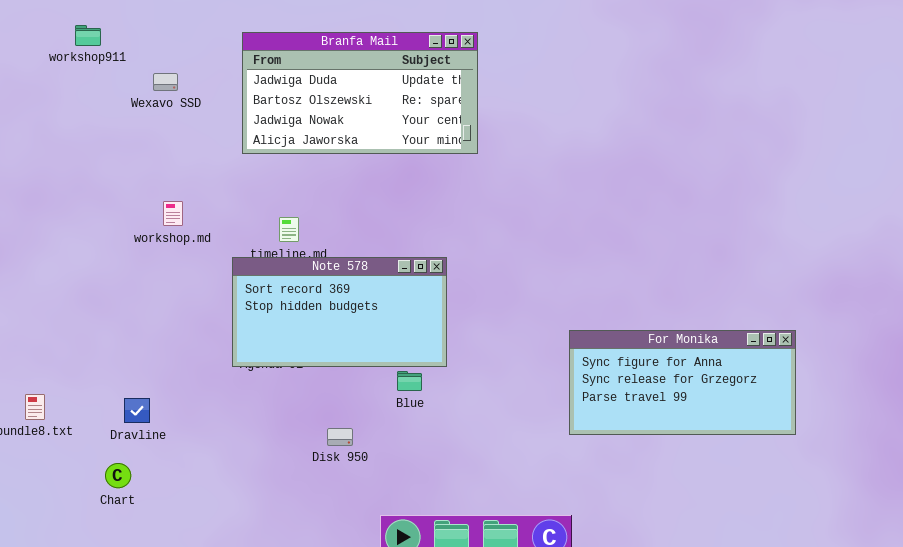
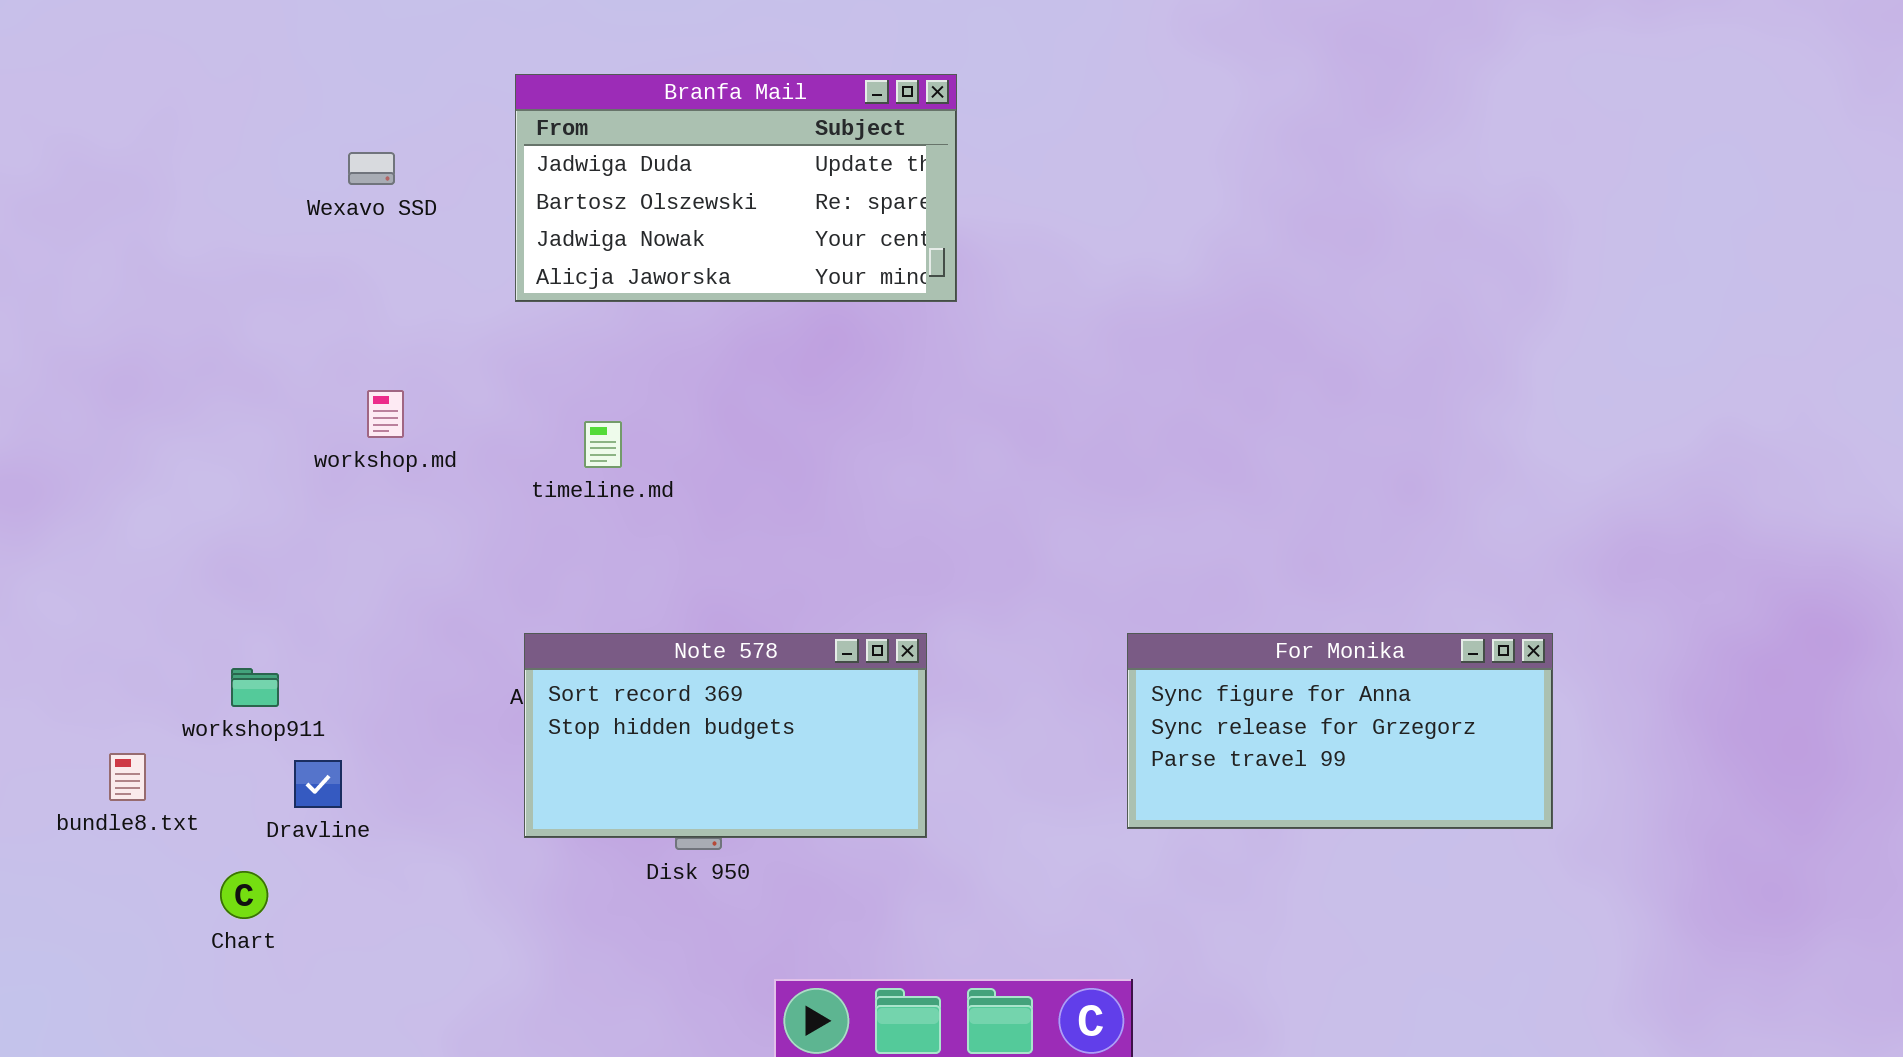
workshop911: [75,25,101,46] -> [231,668,279,707], moved
Note 578: [232,257,447,367] -> [524,633,927,838], moved
Chart: [105,463,131,488] -> [220,871,268,919], moved

